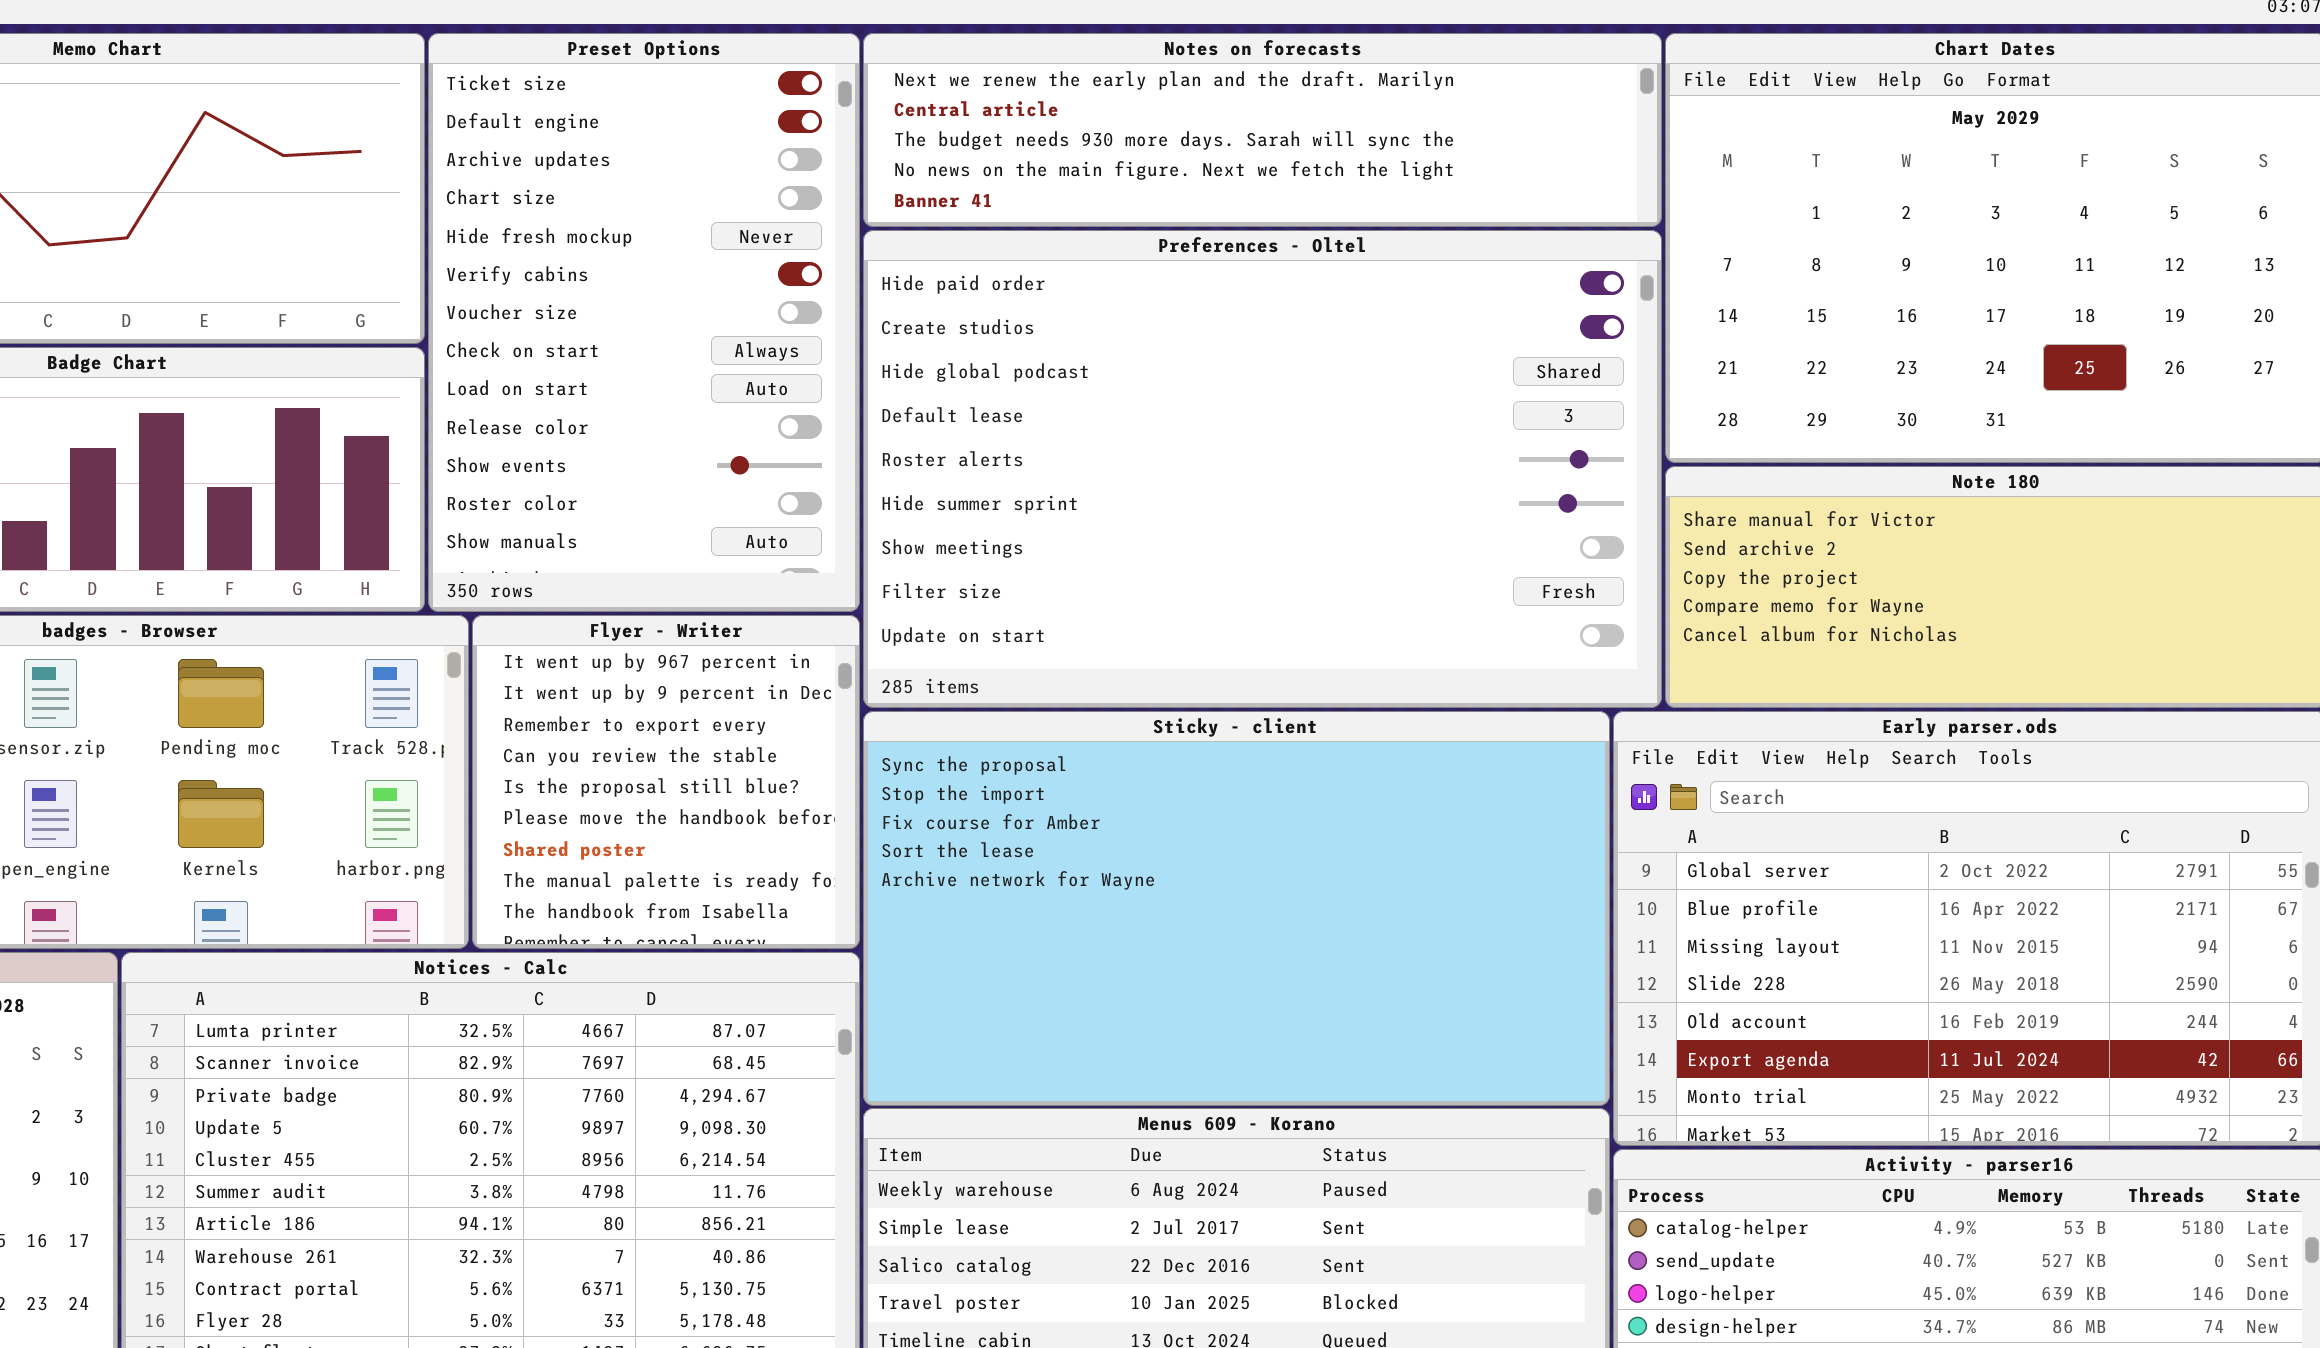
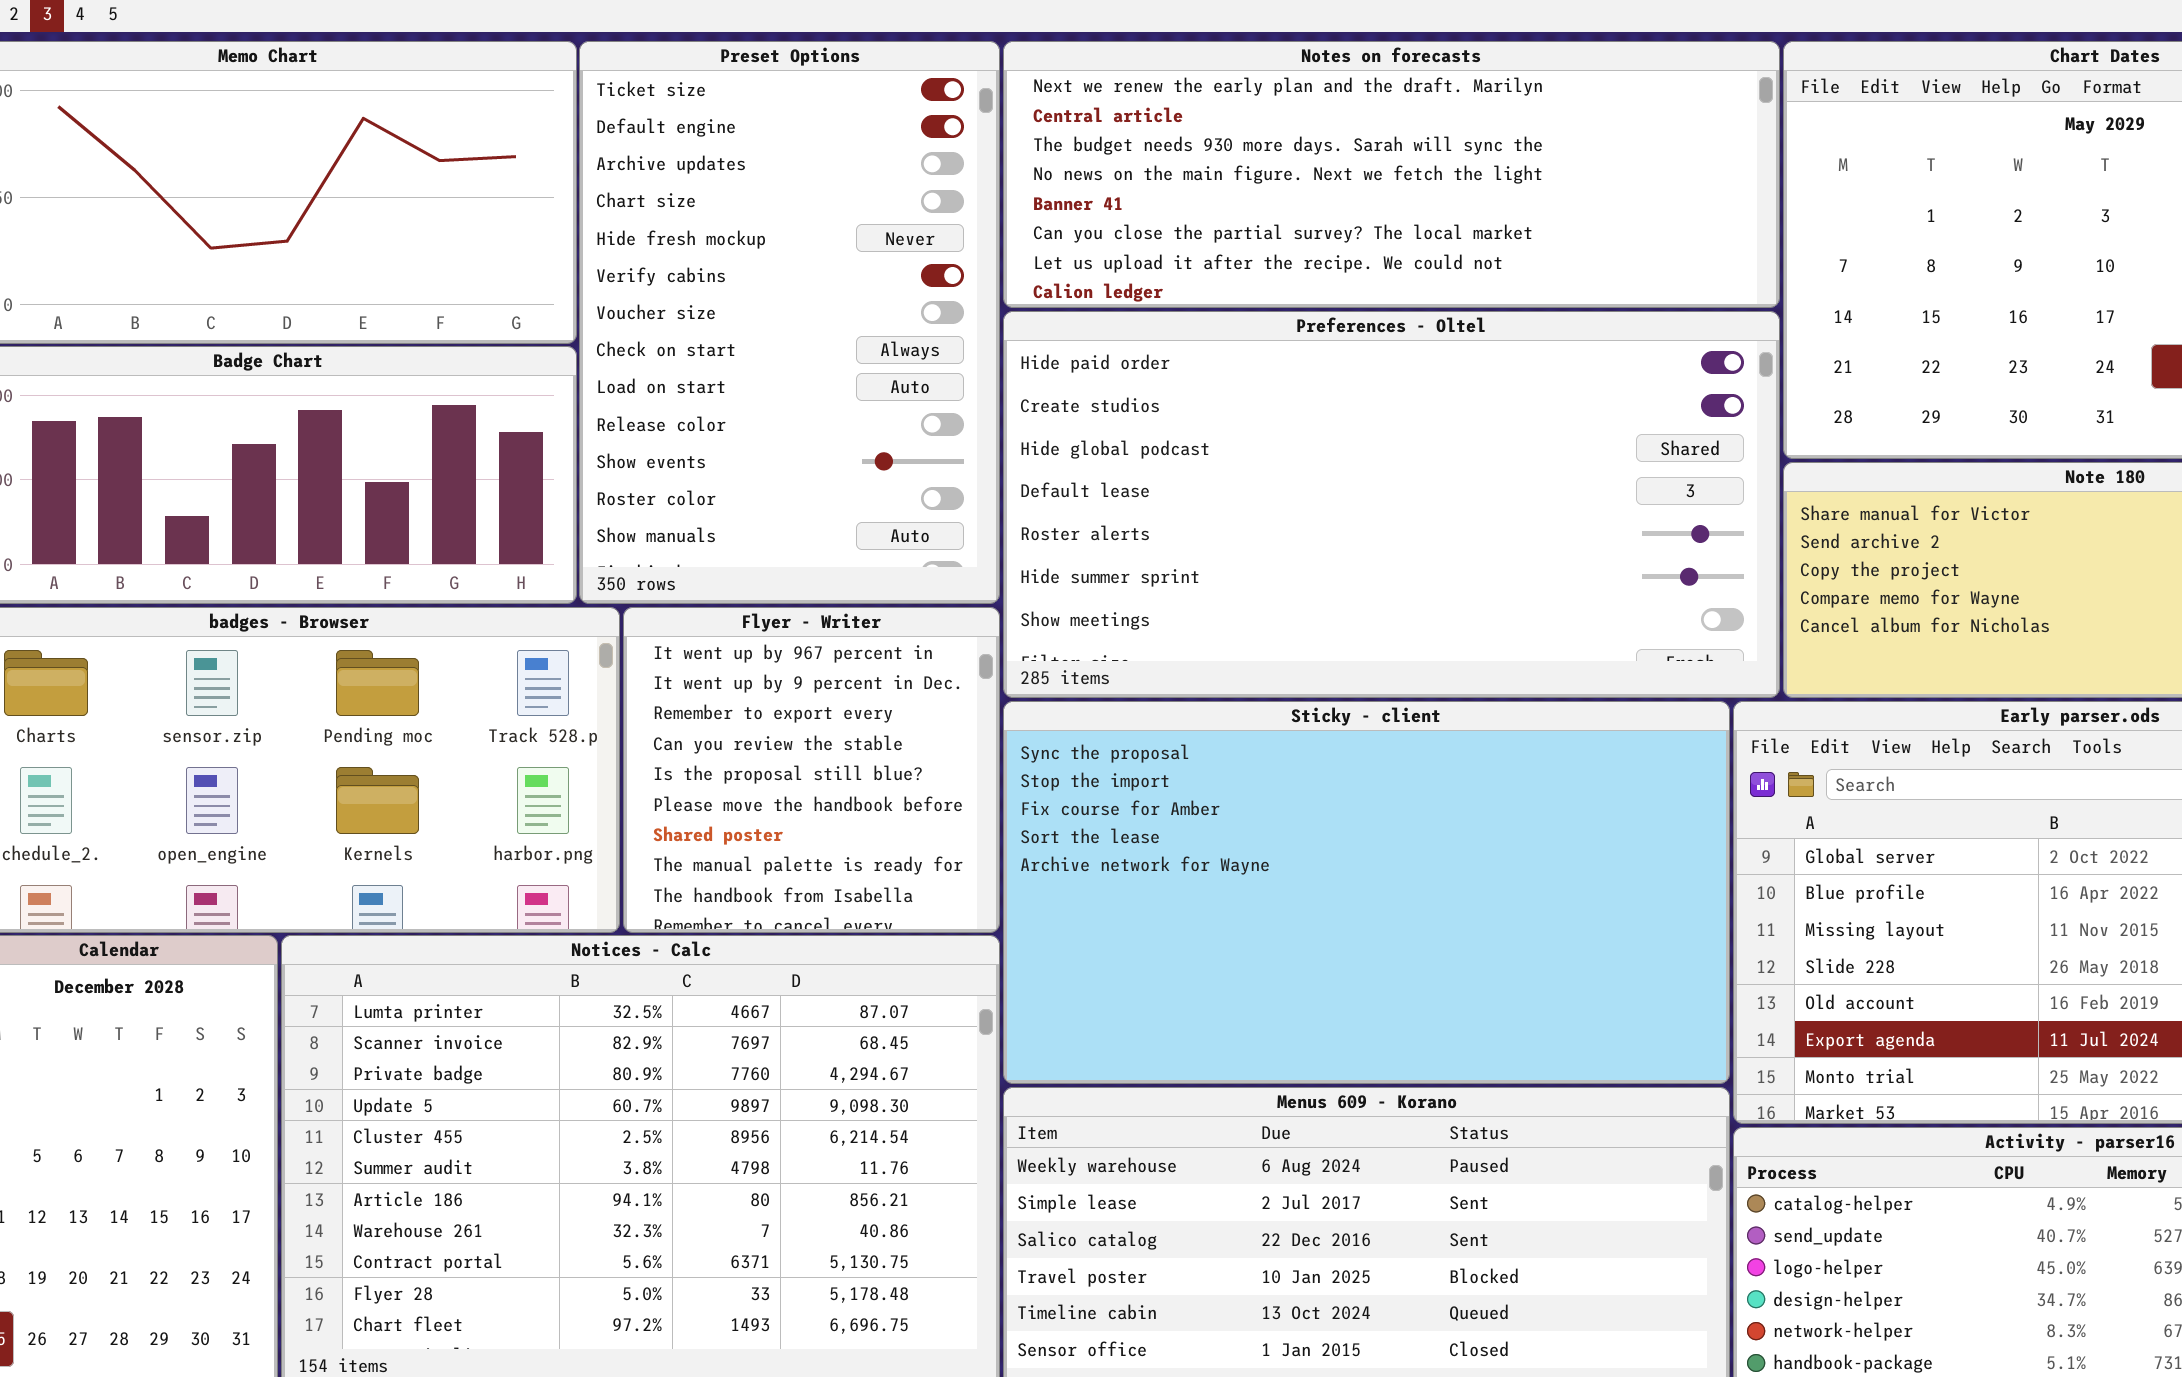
Notes on forecasts: [863,33,1662,227] -> [1003,41,1780,308], resized
Preferences - Oltel: [863,230,1662,708] -> [1003,311,1780,698], resized

